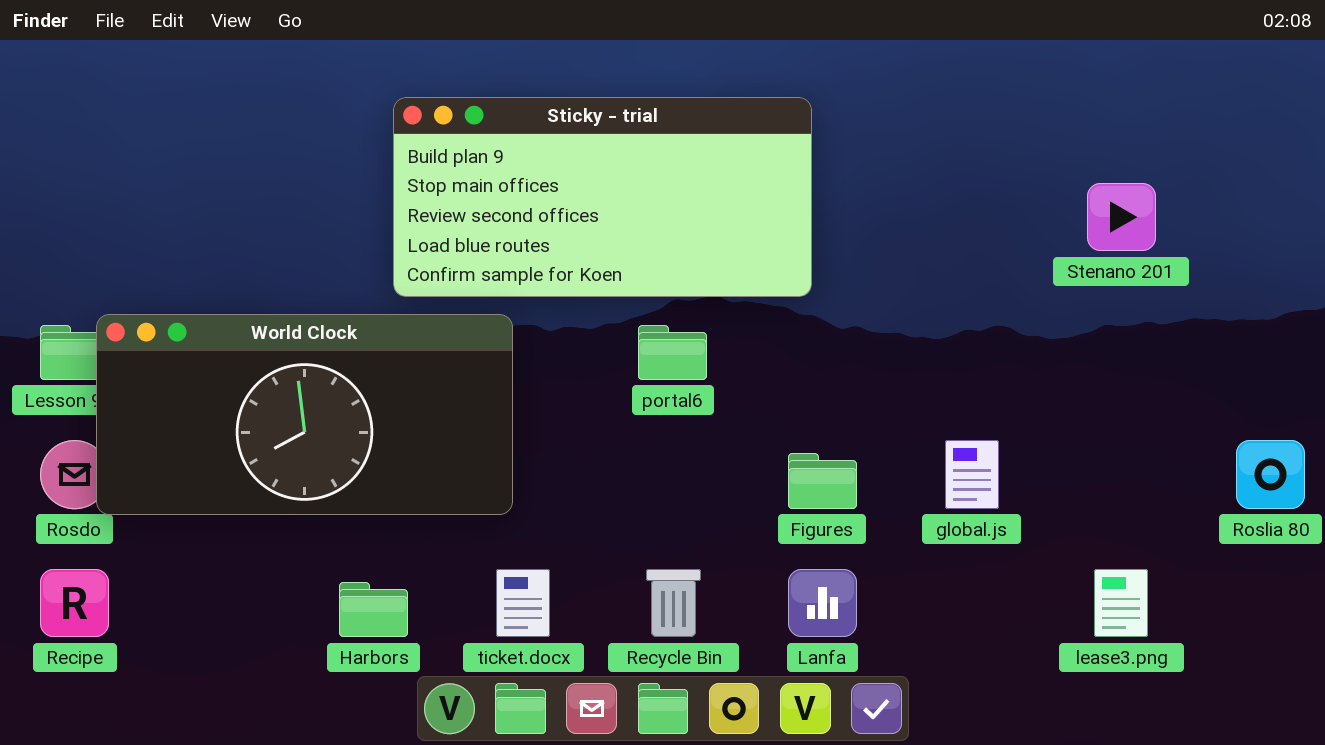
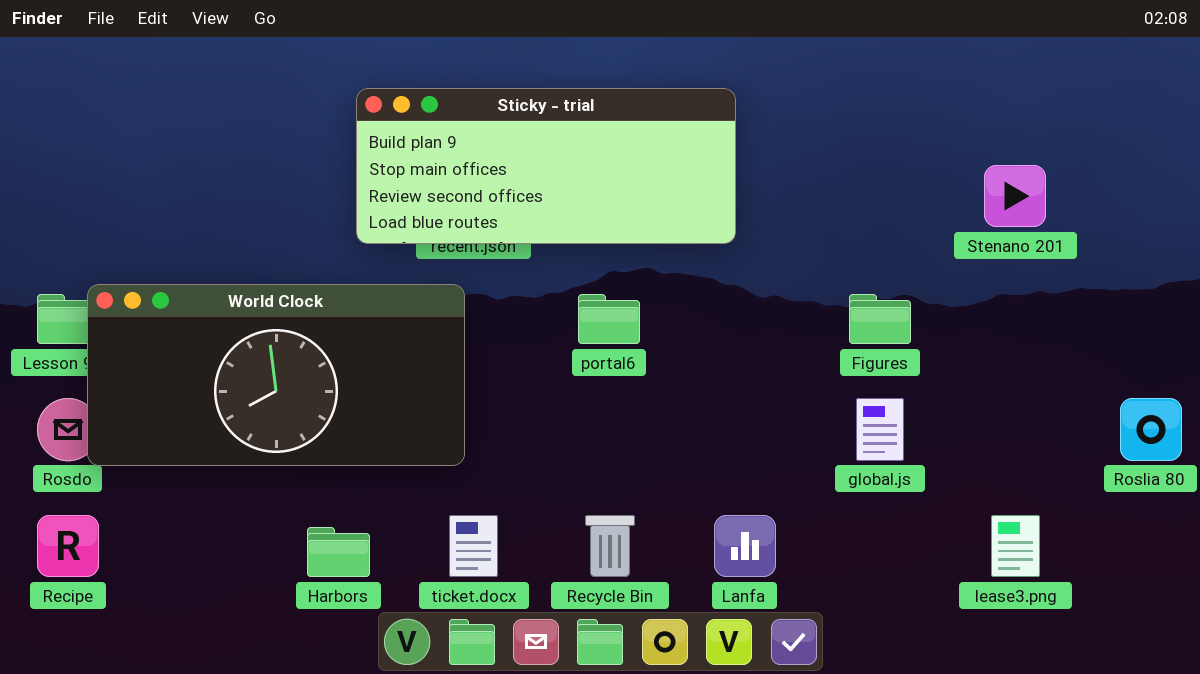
Sticky - trial: [393,97,812,297] -> [356,88,736,244], resized
Figures: [788,453,857,509] -> [849,294,911,344], moved

